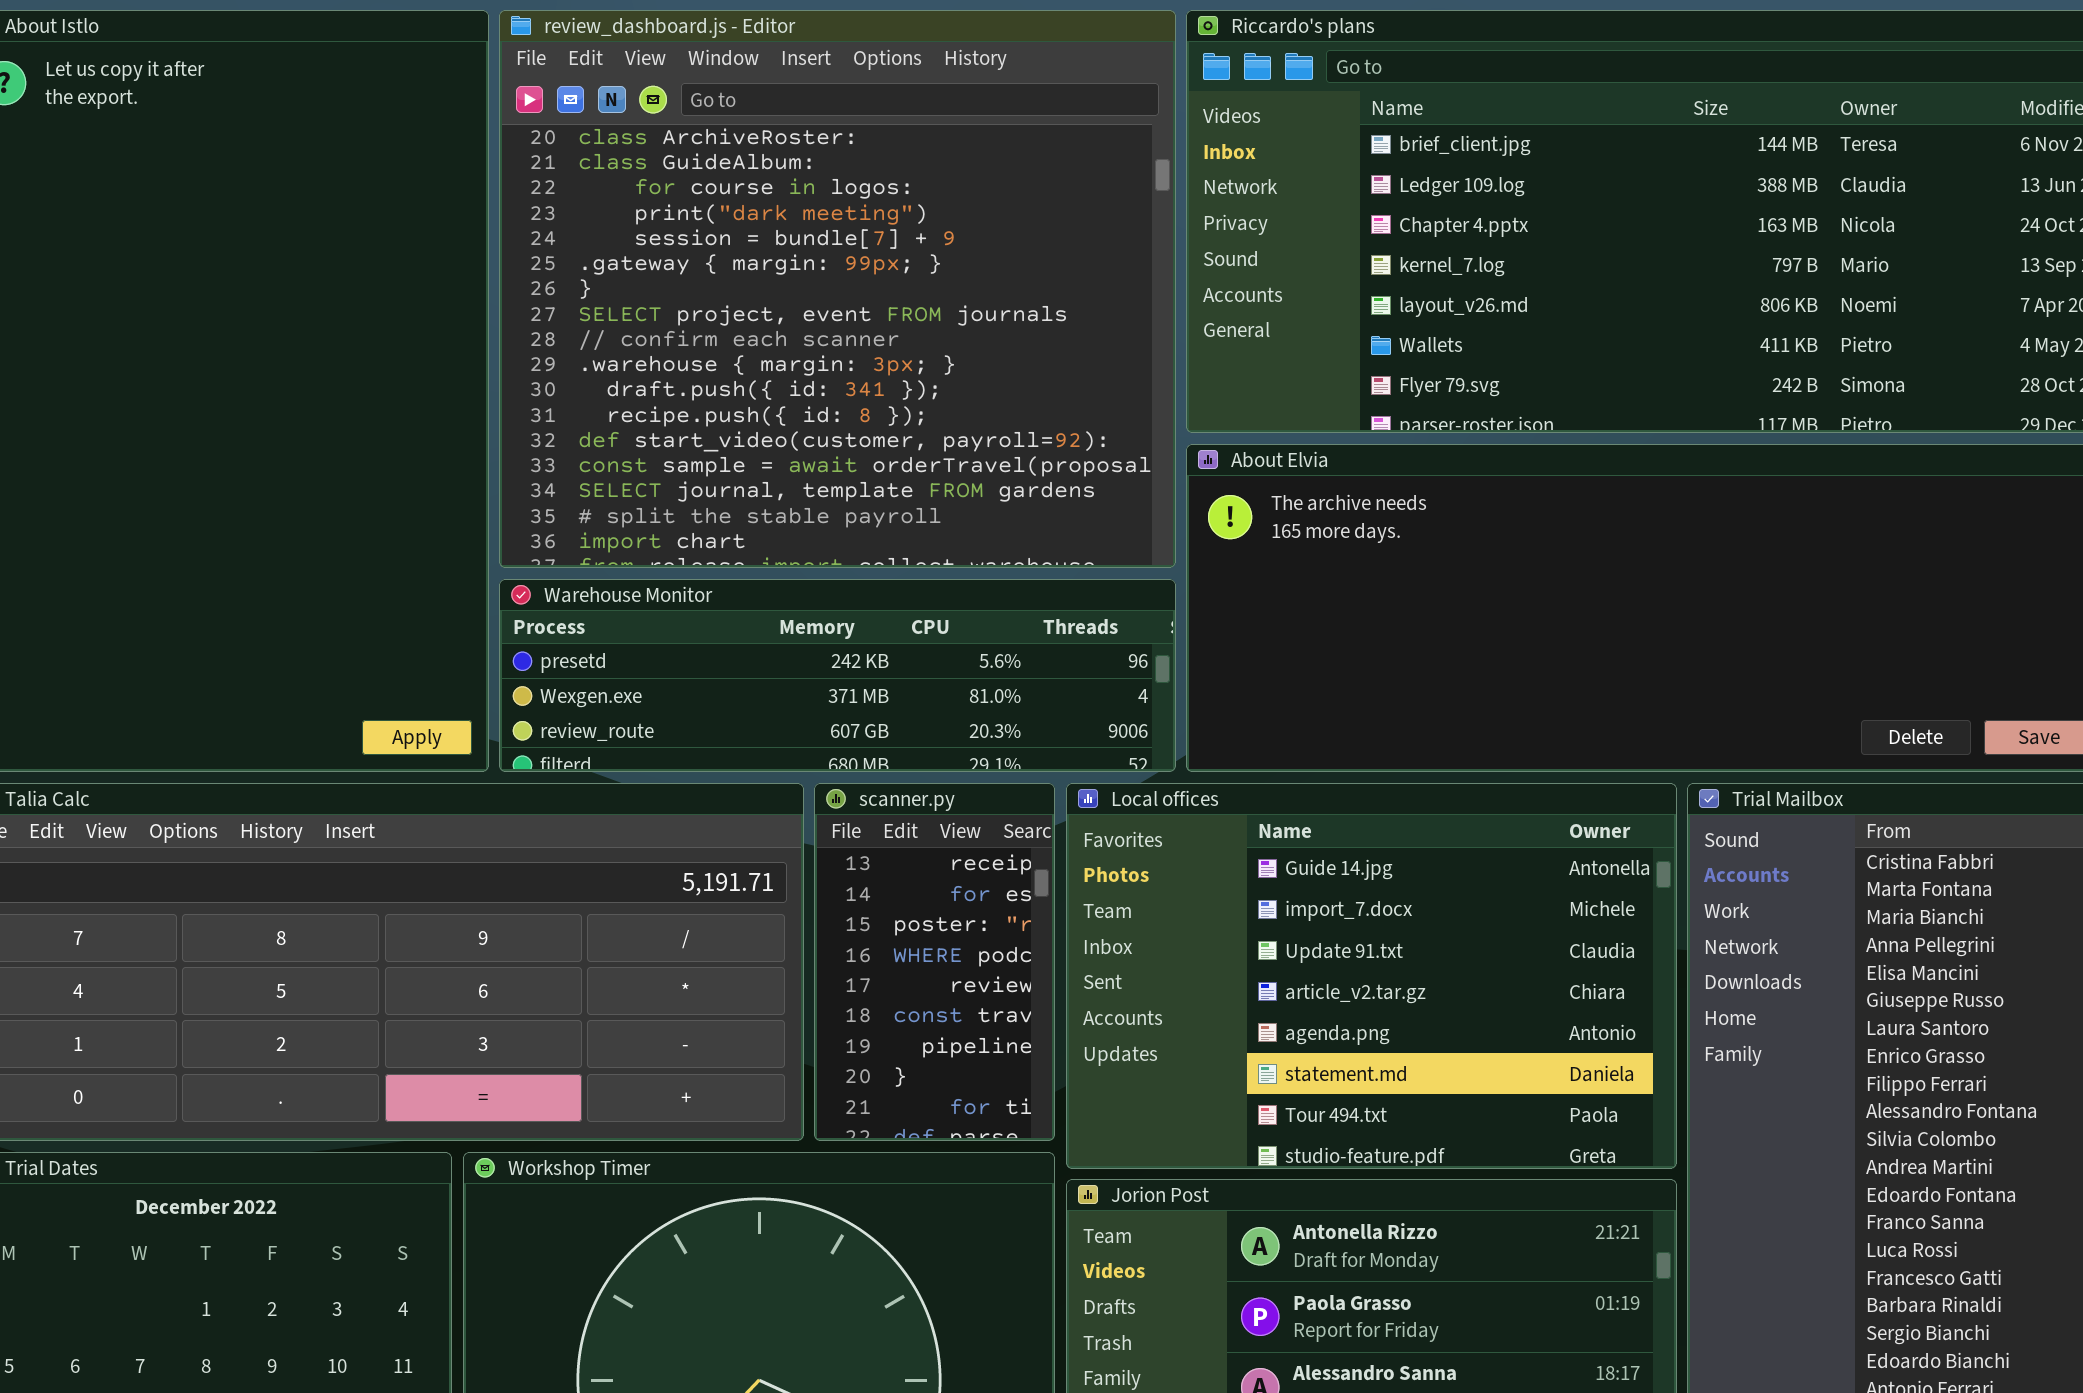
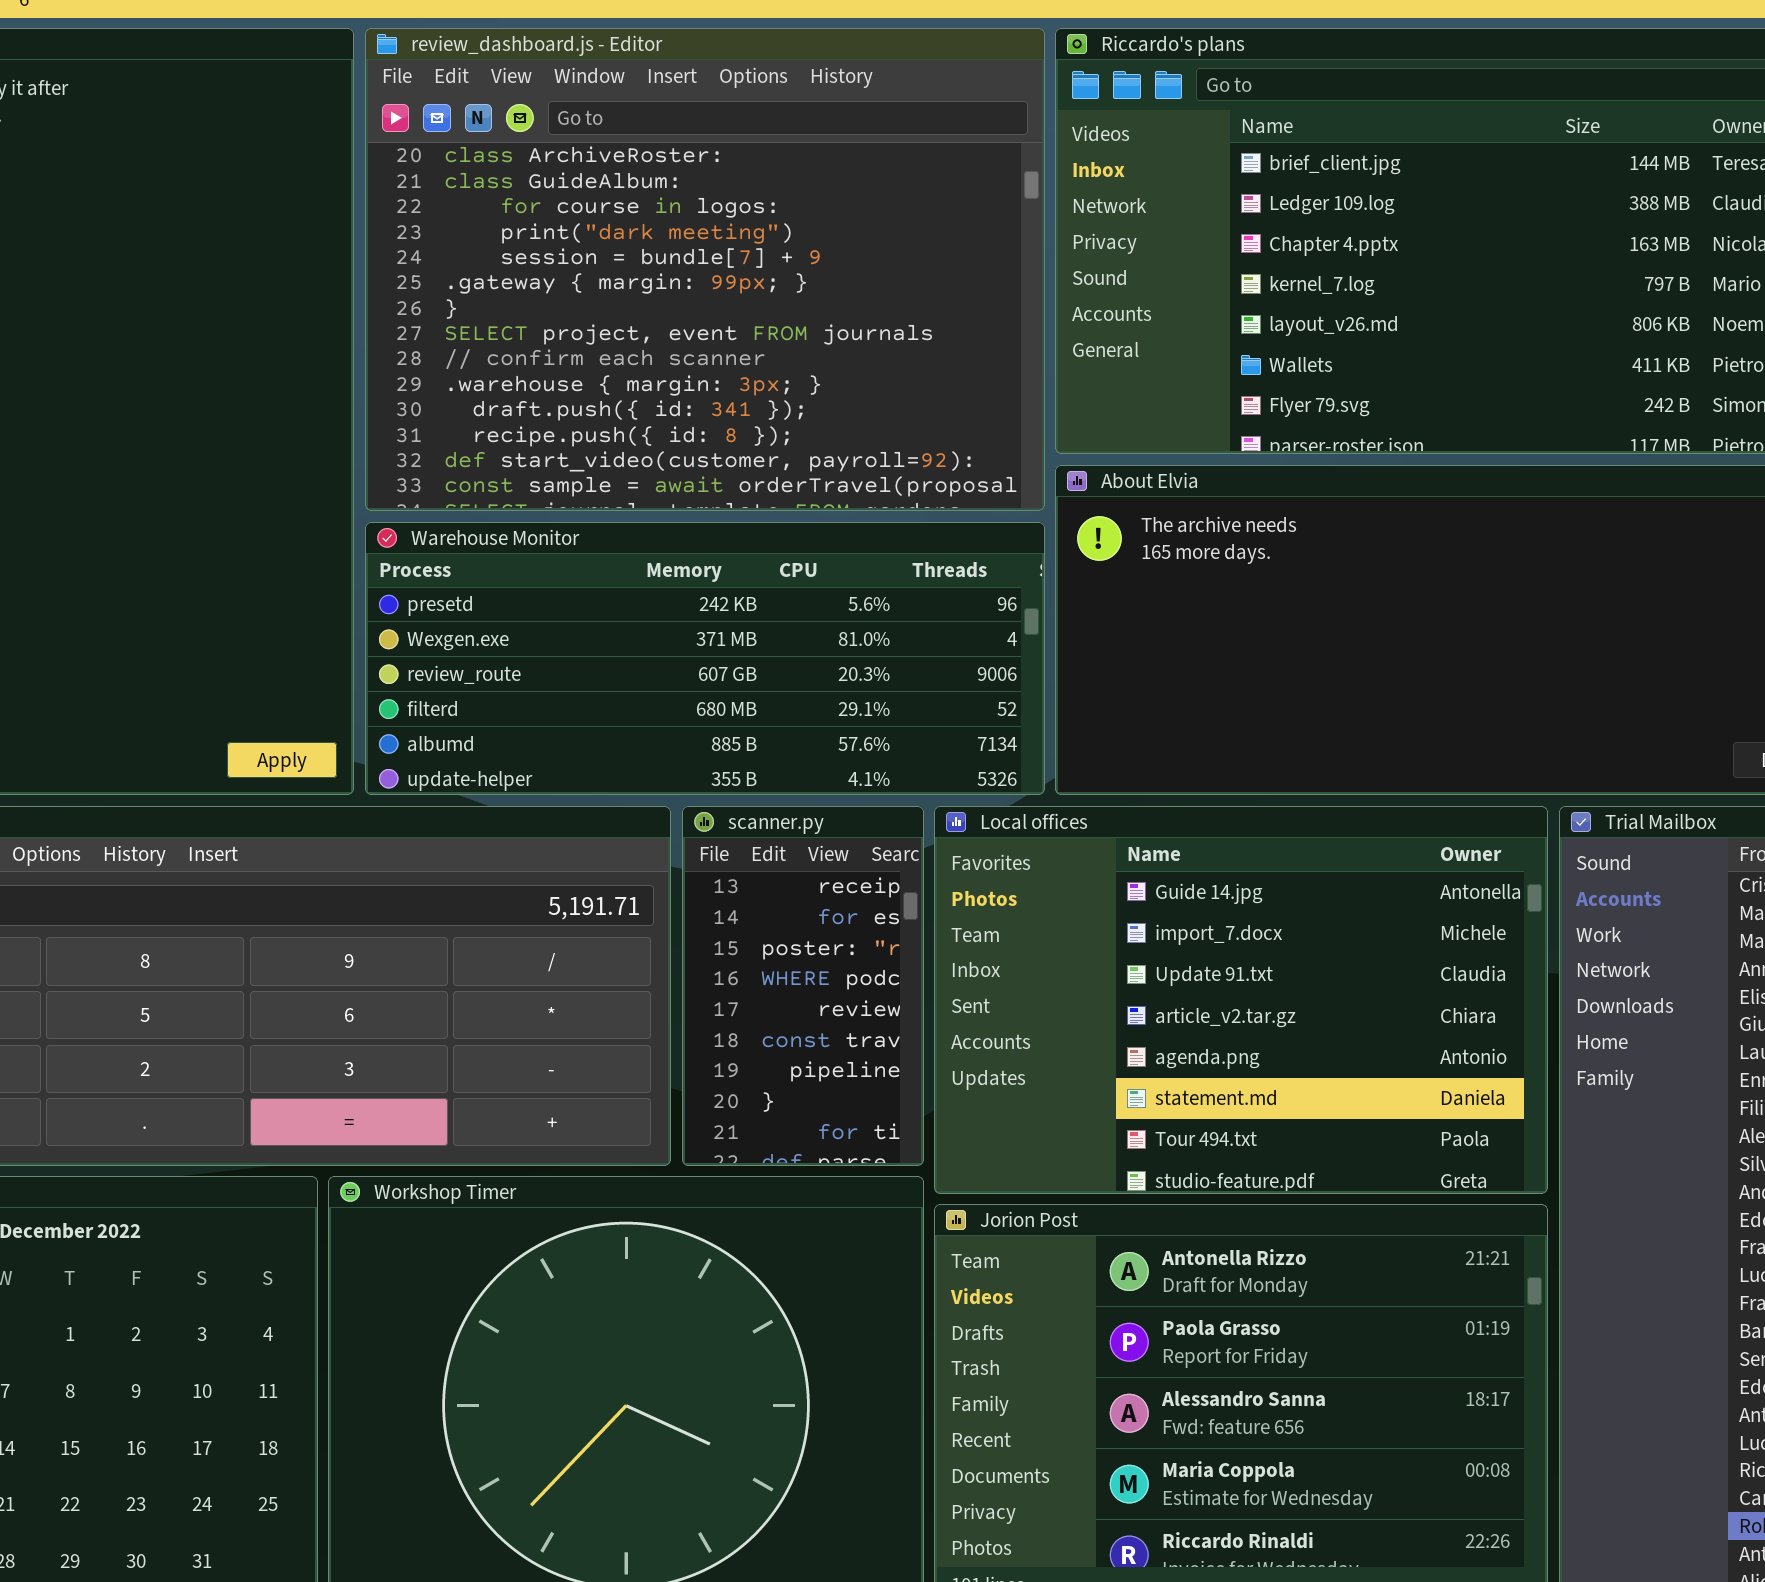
review_dashboard.js - Editor: [499,10,1176,568] -> [365,28,1045,511], resized
Warehouse Monitor: [499,579,1176,772] -> [365,522,1045,795], resized

